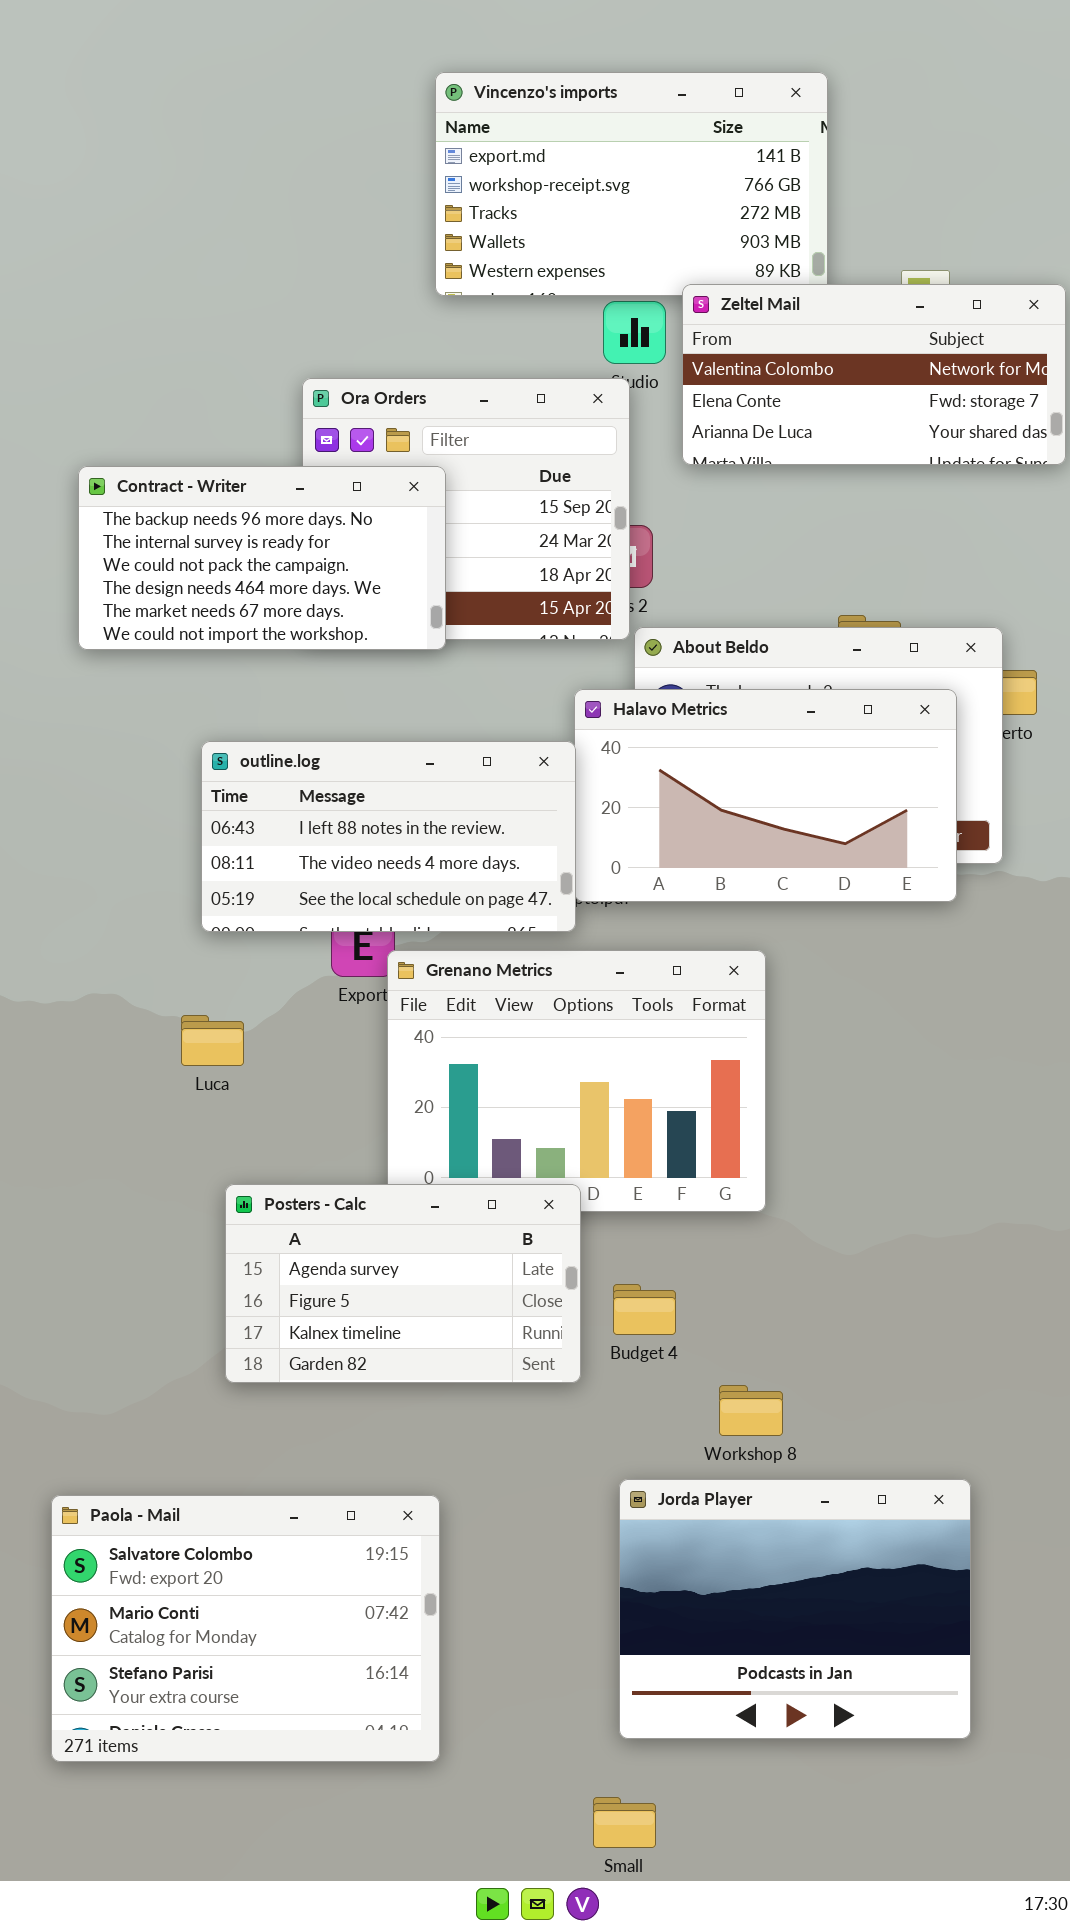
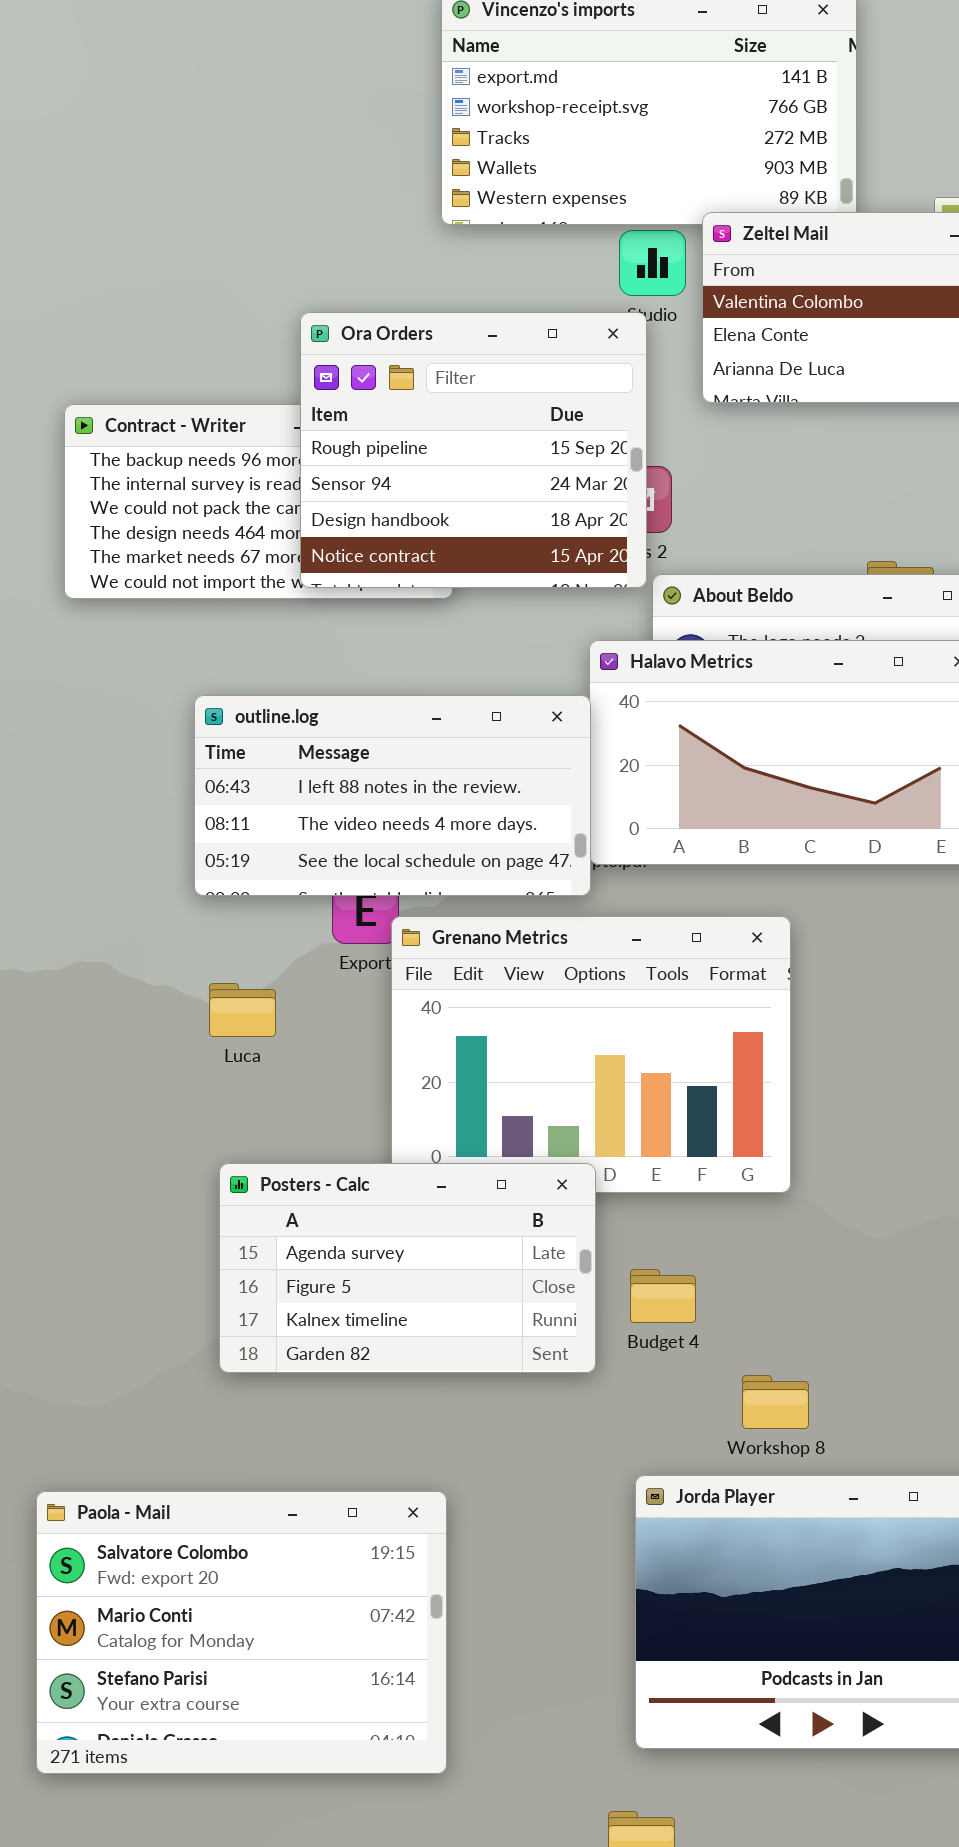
Ora Orders: [302,378,630,640] -> [300,312,647,588], raised
Luca: [181,1015,244,1066] -> [209,983,276,1037], moved

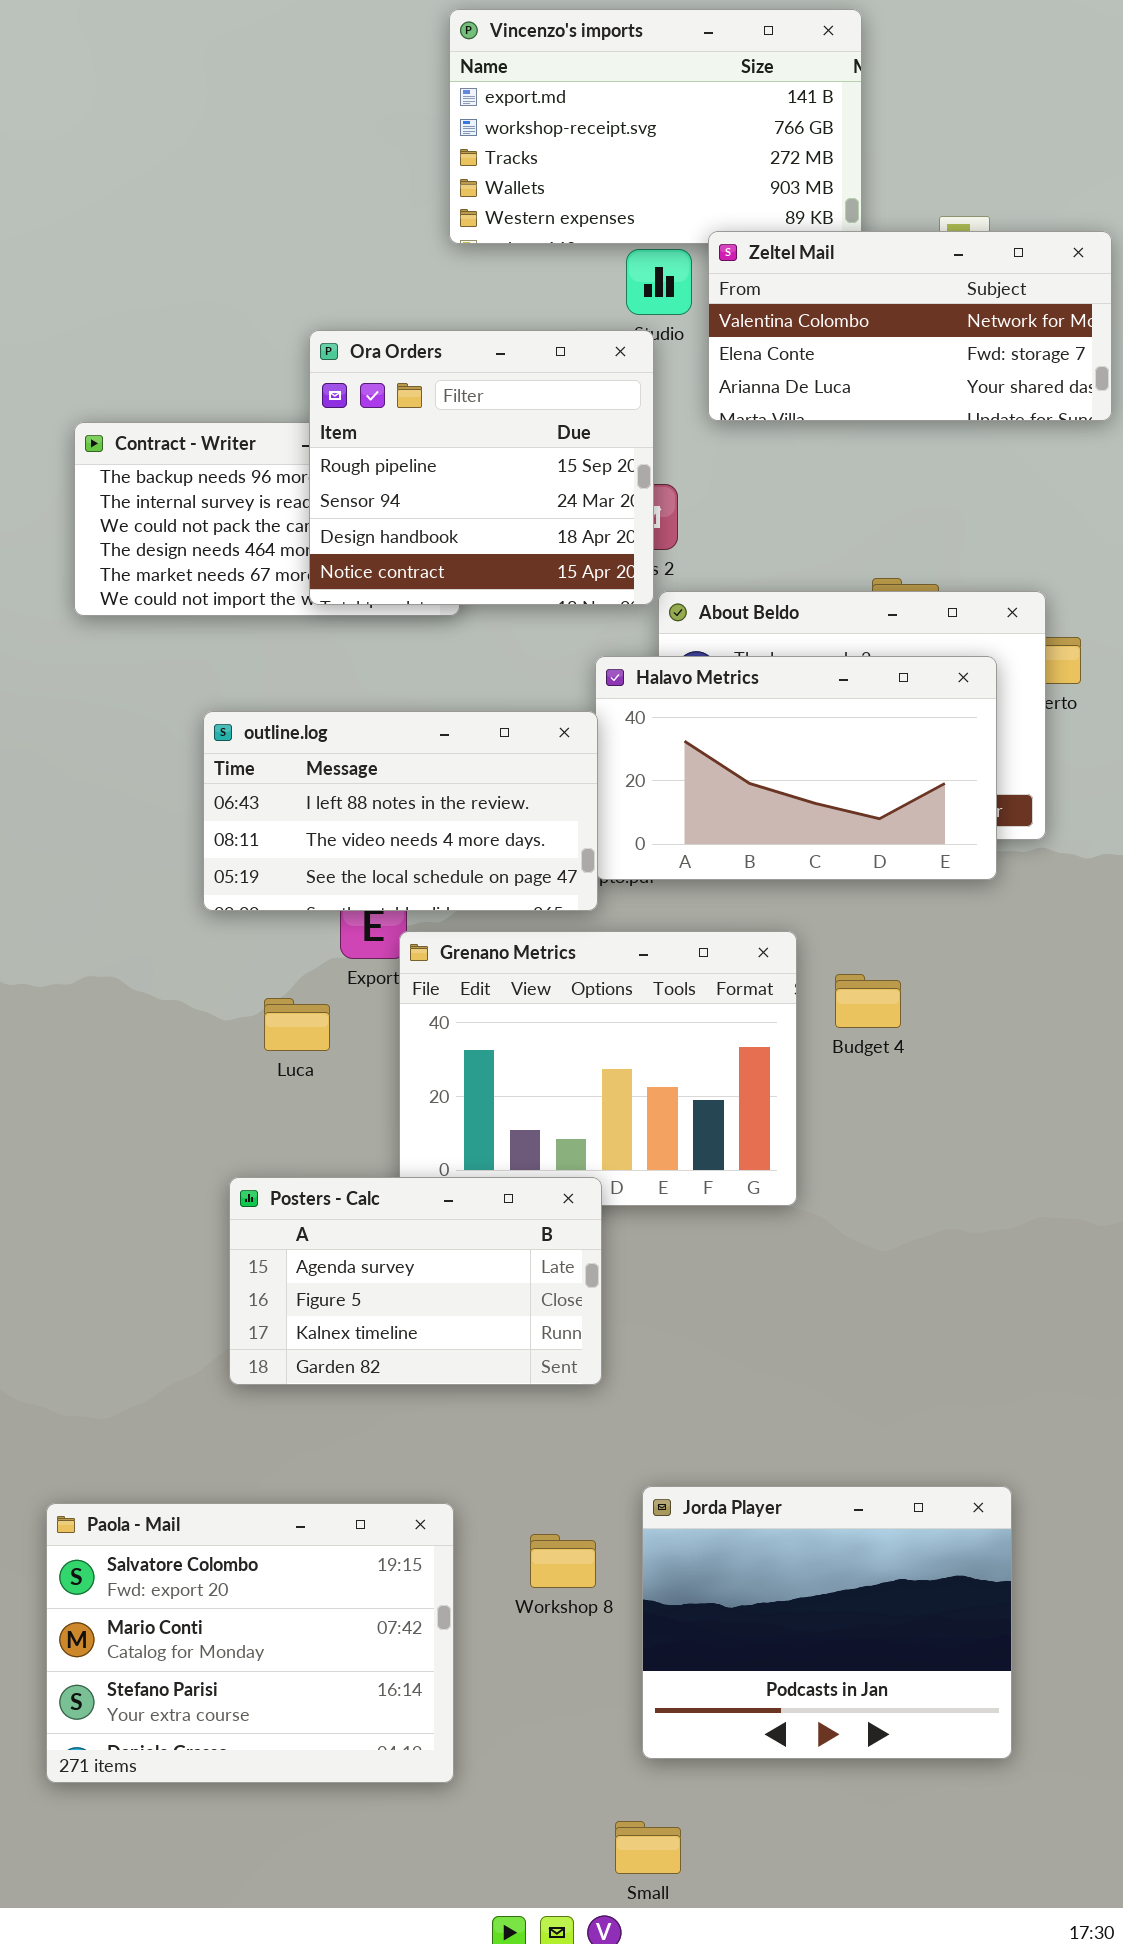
Luca: [209,983,276,1037] -> [264,998,330,1051], moved
Budget 4: [630,1269,696,1323] -> [835,974,901,1028], moved
Workshop 8: [742,1375,809,1429] -> [530,1534,596,1588], moved

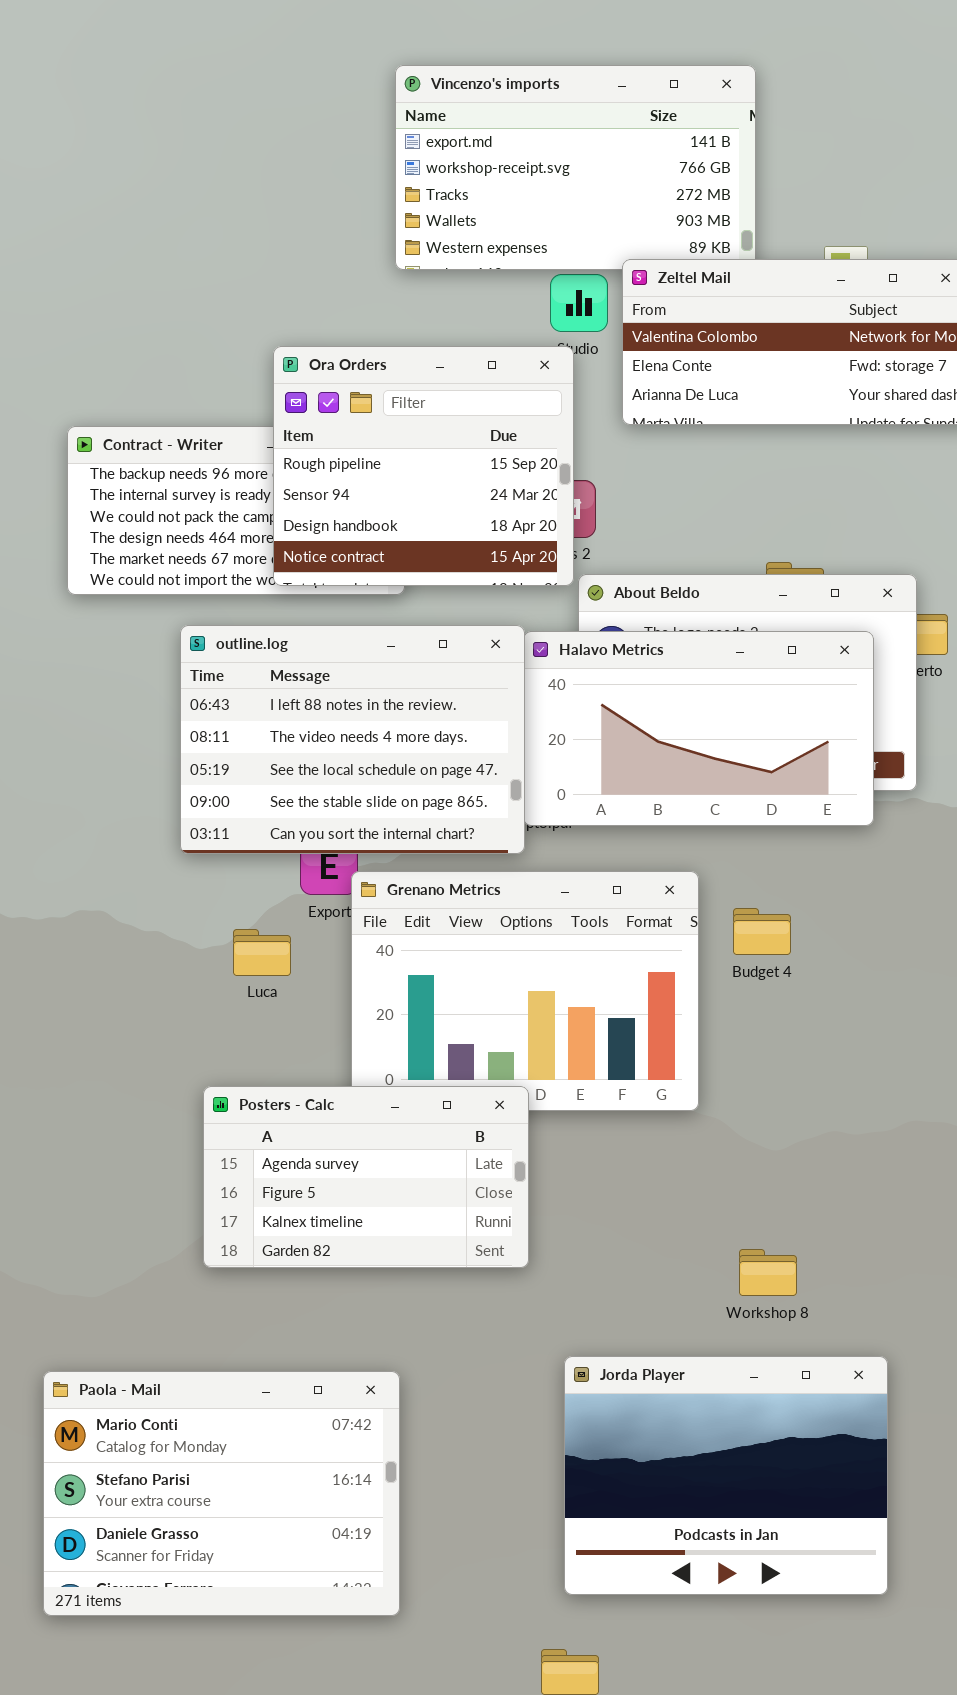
outline.log: [203,711,598,911] -> [180,625,525,854], resized
Paola - Mail: [46,1503,454,1783] -> [43,1371,400,1616], scrolled down 1 row
Workshop 8: [530,1534,596,1588] -> [739,1249,797,1296], moved

